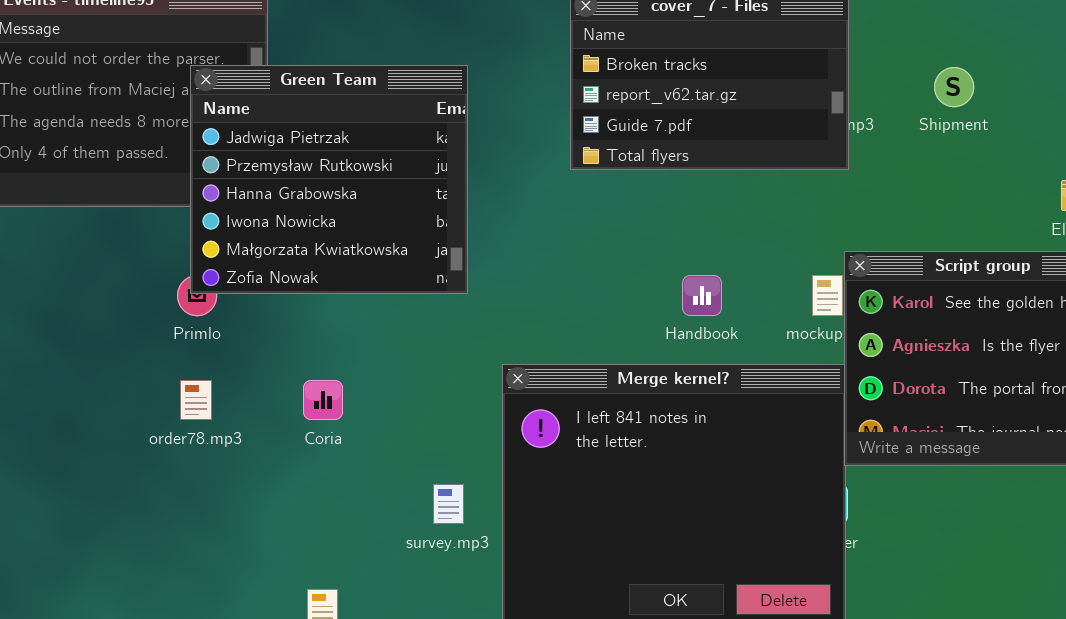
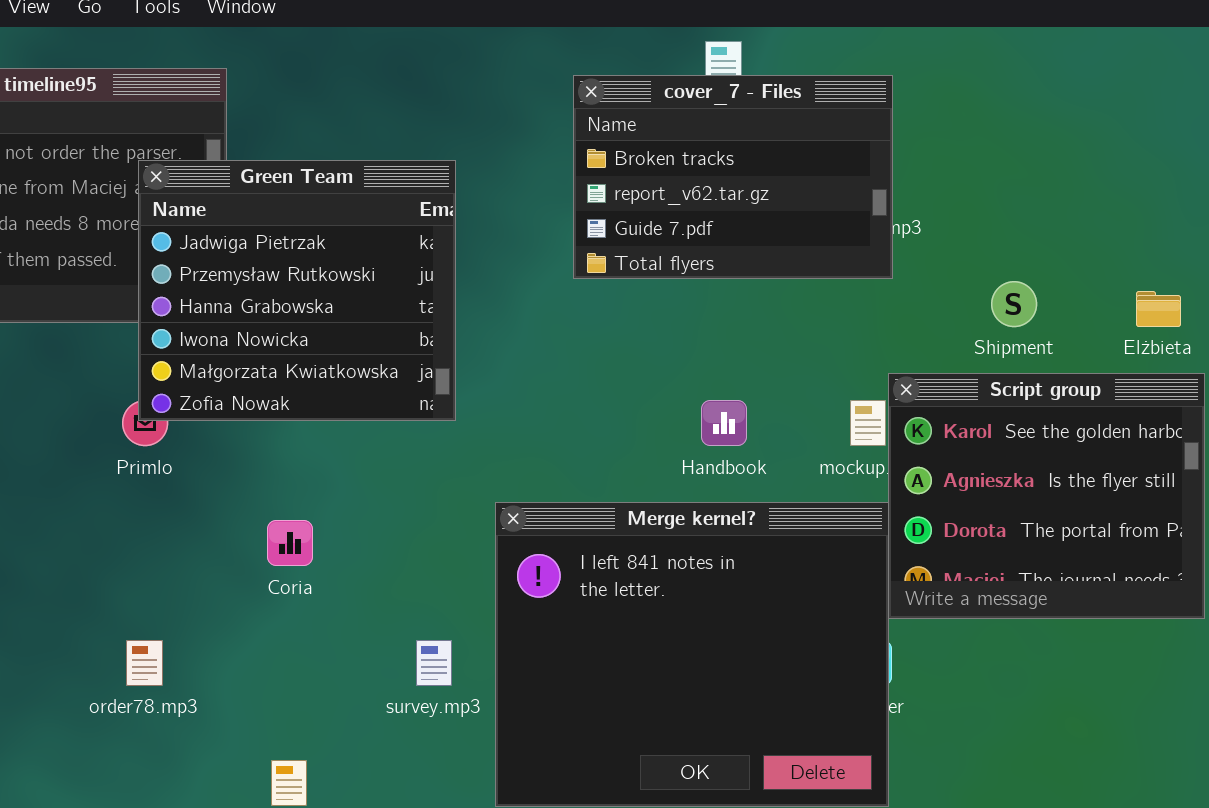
Shipment: [934,67,974,107] -> [991,281,1037,327], moved
order78.mp3: [180,380,212,420] -> [126,640,163,686], moved

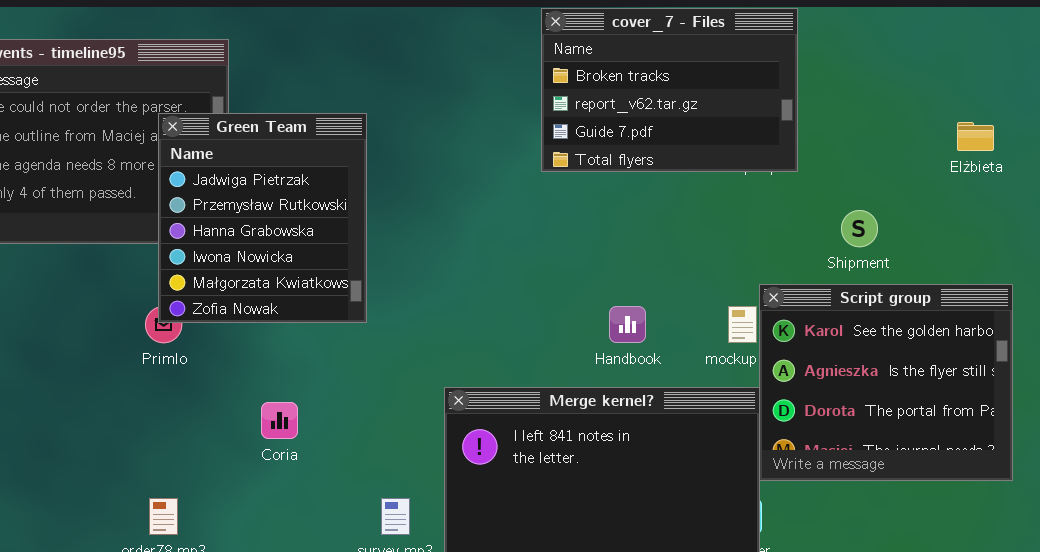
cover_7 - Files: [573,75,893,279] -> [541,8,798,172], moved
Green Team: [138,160,456,421] -> [158,113,367,323], resized
Elżbieta: [1136,291,1181,327] -> [957,122,994,151], moved

